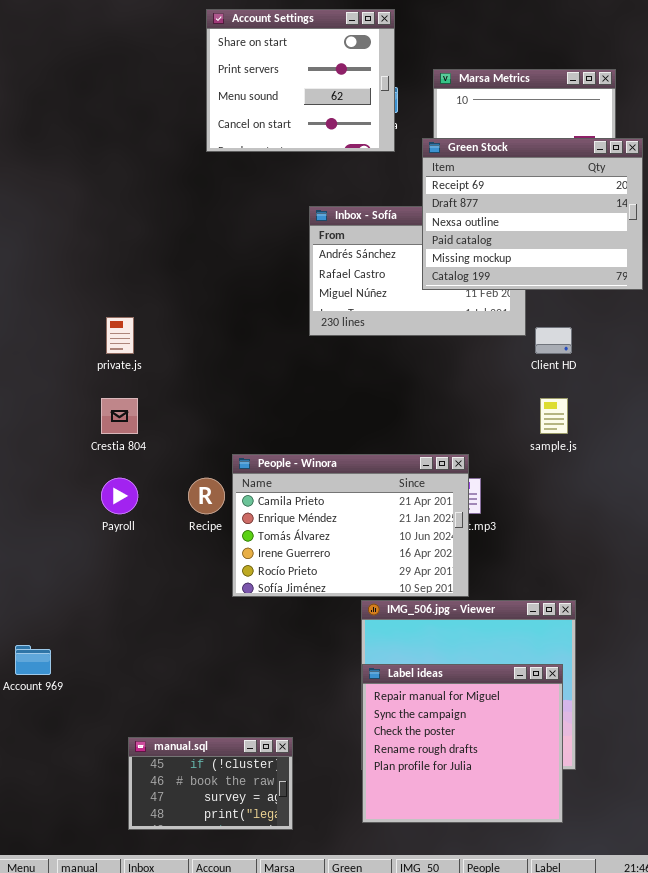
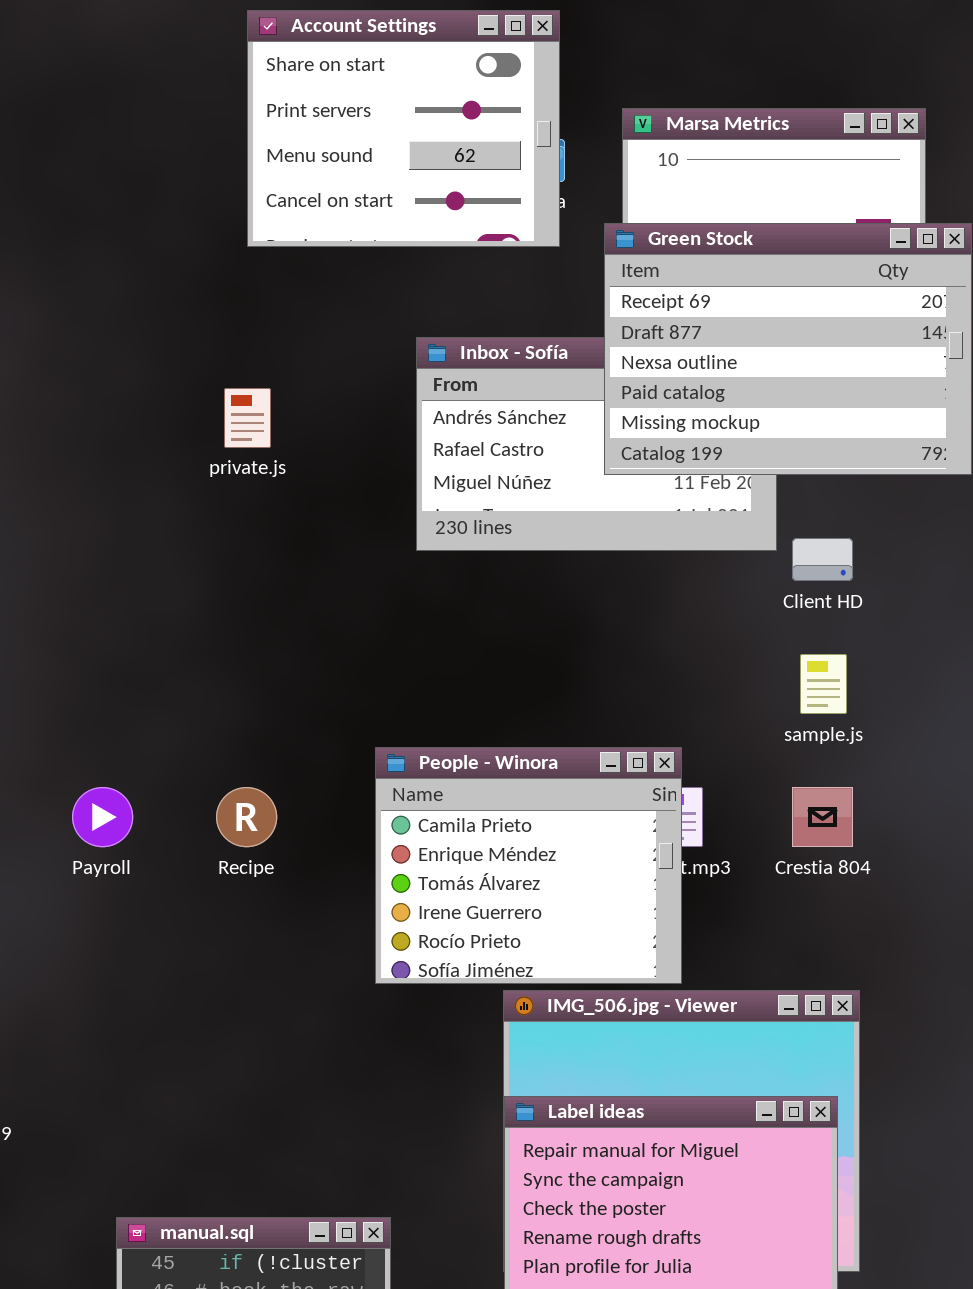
private.js: [106,317,134,354] -> [224,388,271,448], moved
Crestia 804: [101,398,138,434] -> [792,787,853,847], moved
People - Winora: [232,454,469,597] -> [375,747,682,984], resized

